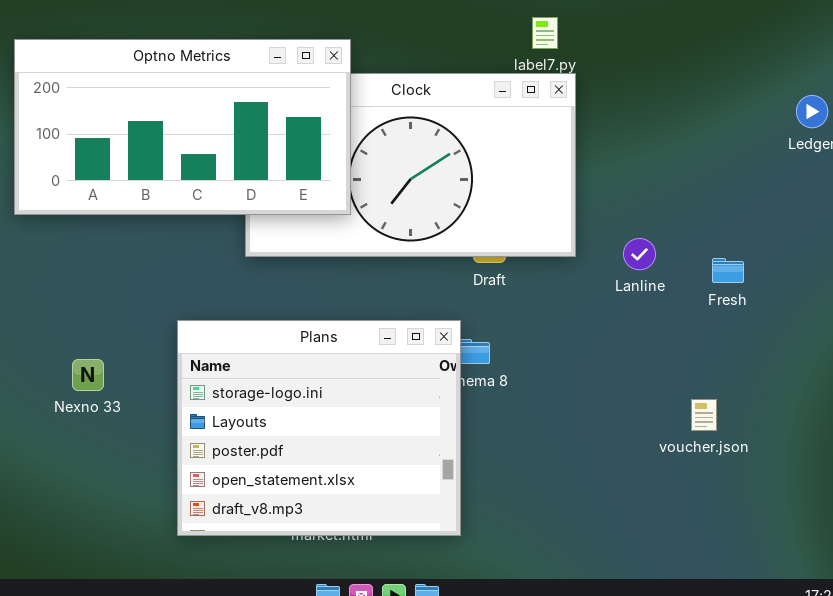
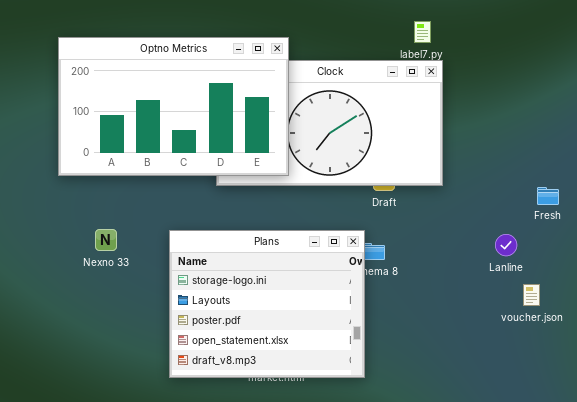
Optno Metrics: [14,39,351,215] -> [58,37,289,176], resized
Lanline: [623,238,656,270] -> [495,234,517,256], moved
Nexno 33: [72,359,104,391] -> [95,229,117,251], moved

